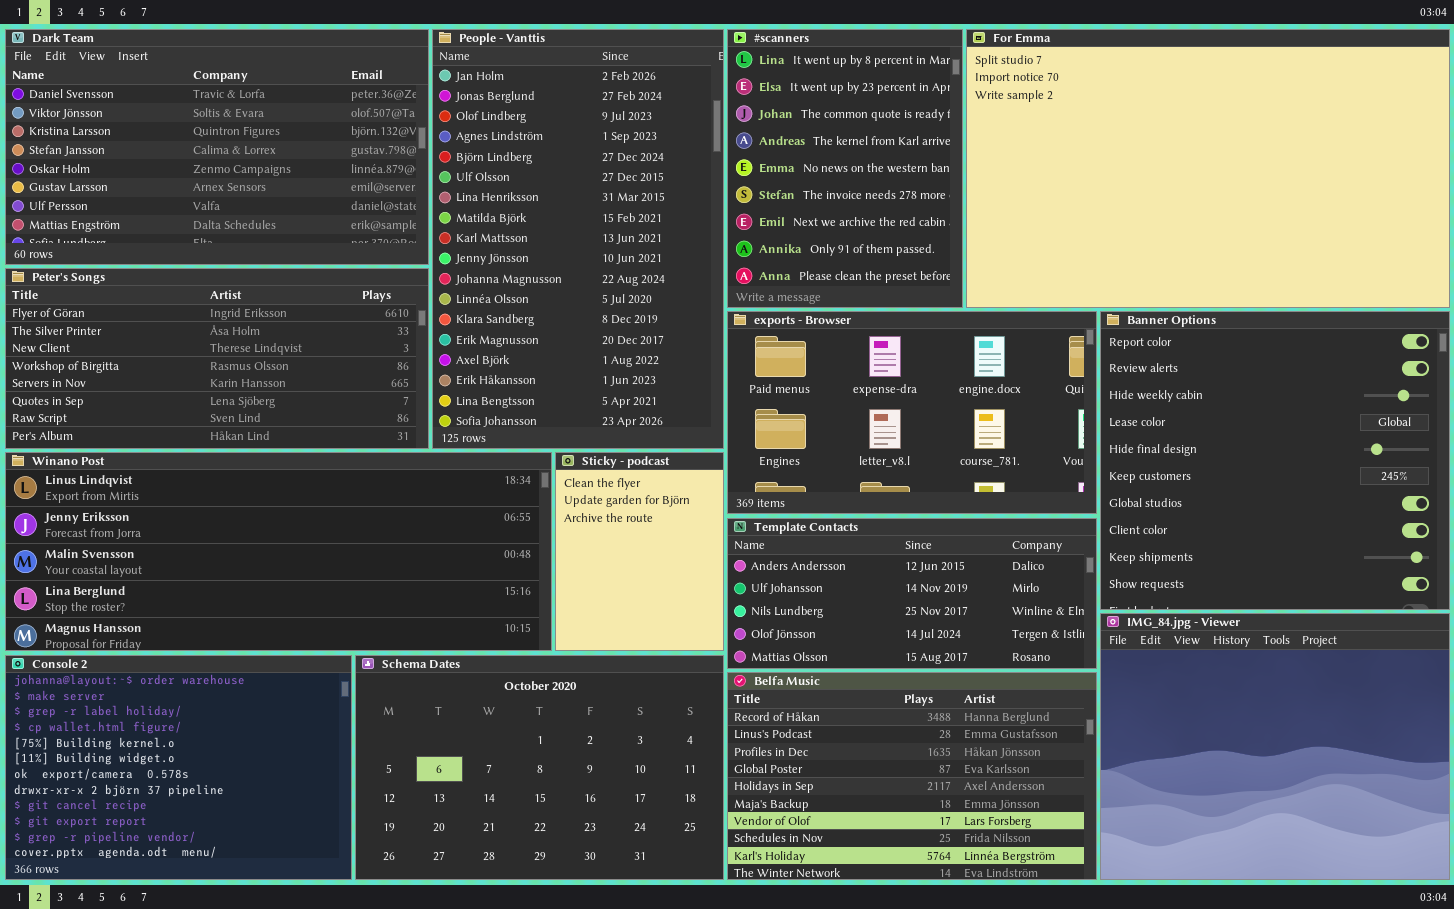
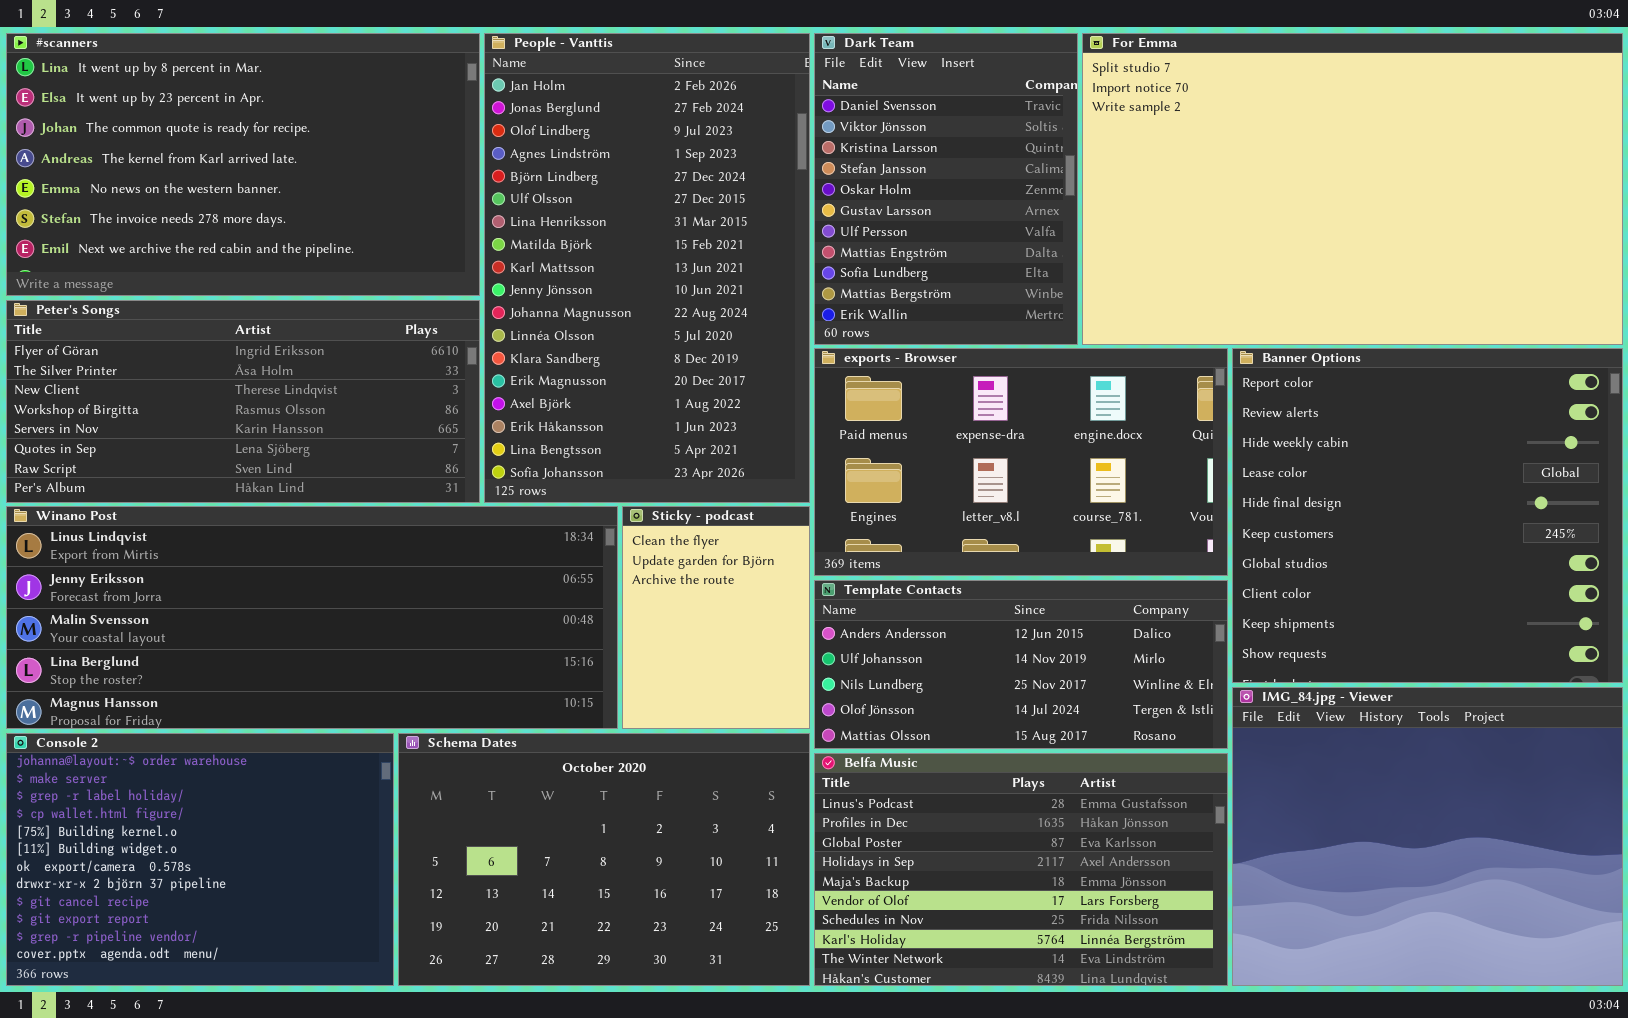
Dark Team: [5,29,429,265] -> [814,33,1078,345], moved, resized
#scanners: [727,29,963,308] -> [6,33,480,296], moved, resized
Belfa Music: [727,672,1097,880] -> [814,753,1228,986], scrolled down 1 row

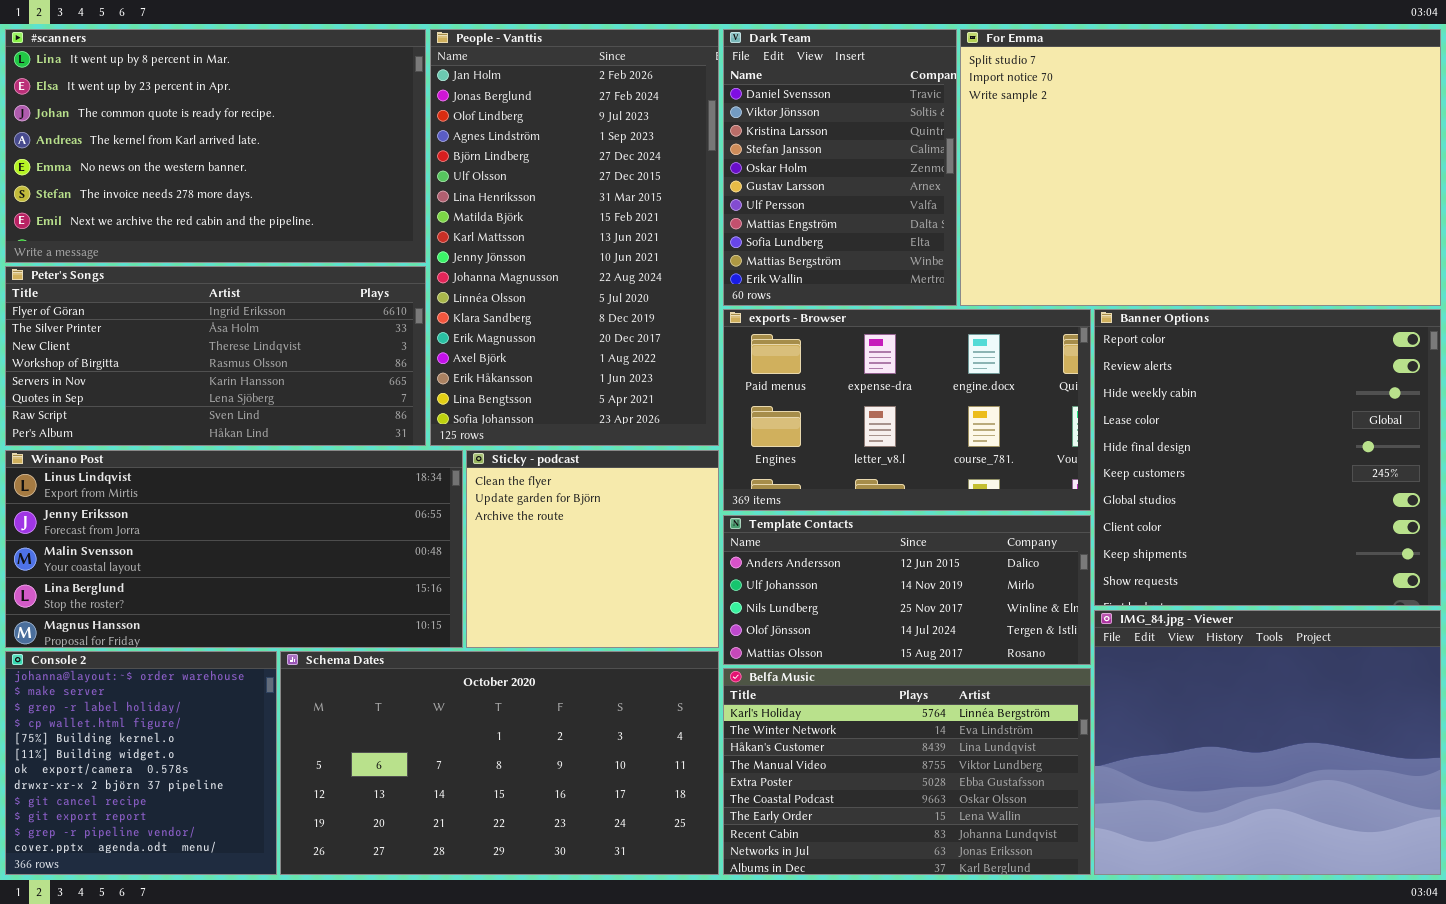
Winano Post: [6,506,618,729] -> [5,450,463,648], resized
Sticky - podcast: [622,506,810,729] -> [466,450,719,648], resized
Console 2: [6,733,394,986] -> [5,651,277,875], resized
Schema Dates: [398,733,810,986] -> [280,651,719,875], resized
Belfa Music: [814,753,1228,986] -> [723,668,1091,875], scrolled down 7 rows

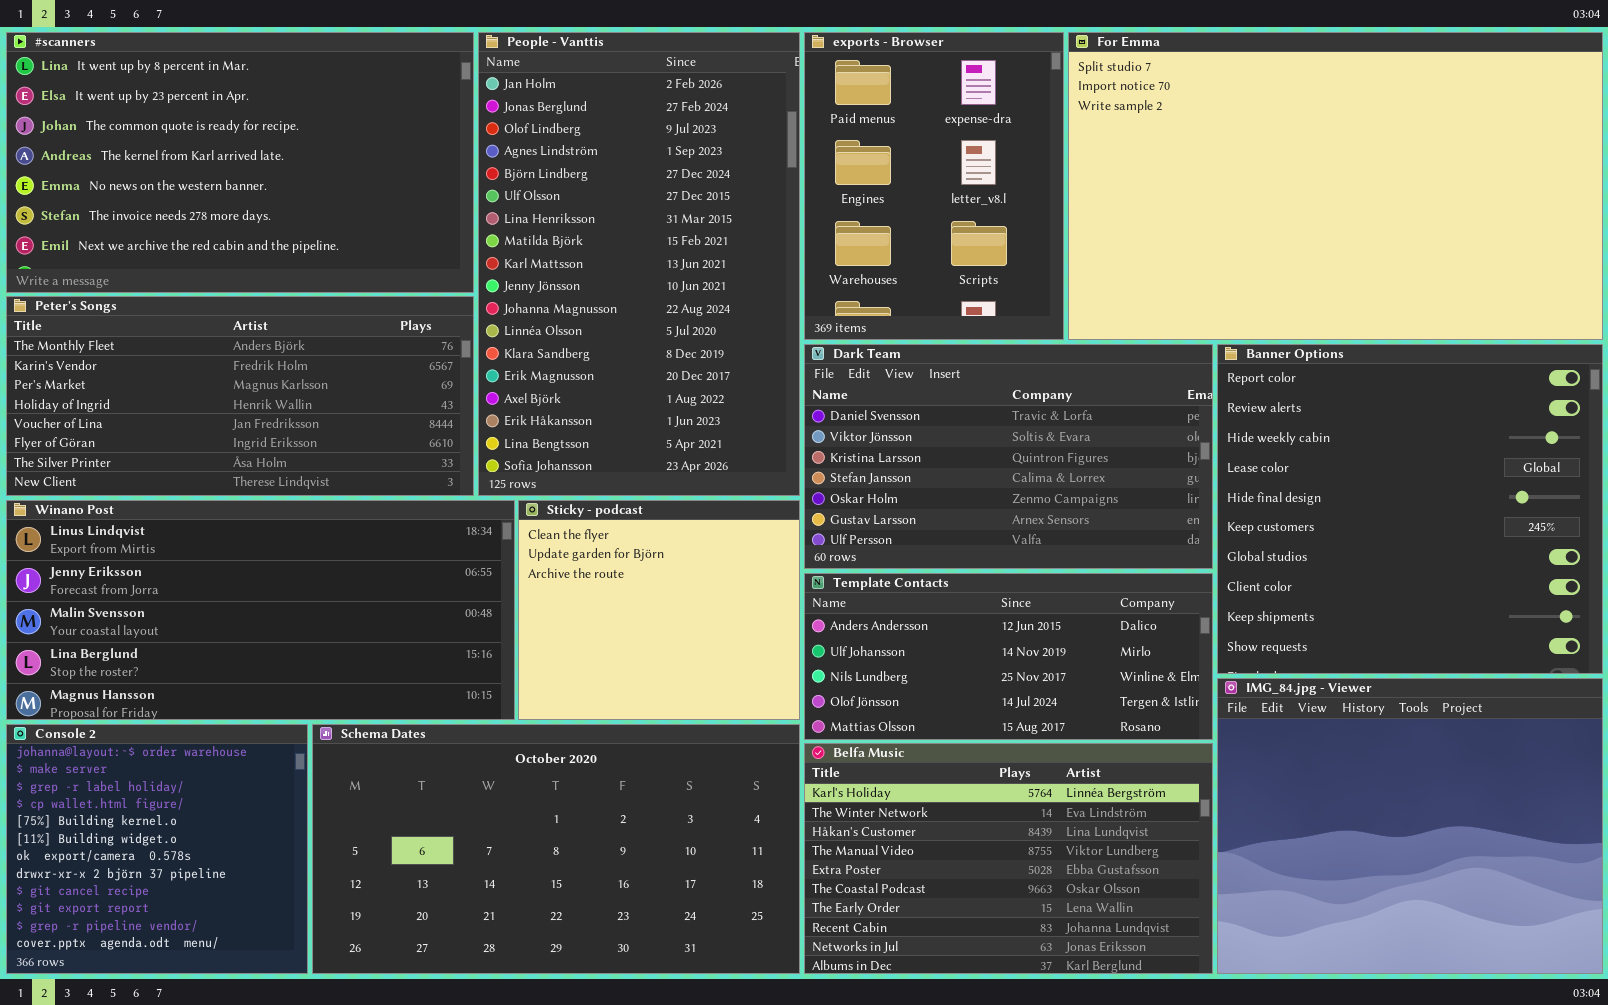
Dark Team: [723,29,957,306] -> [804,344,1213,569], moved, resized
Peter's Songs: [5,266,426,446] -> [6,296,474,496], scrolled up 5 rows
exports - Browser: [723,309,1091,511] -> [804,32,1064,340], moved, resized

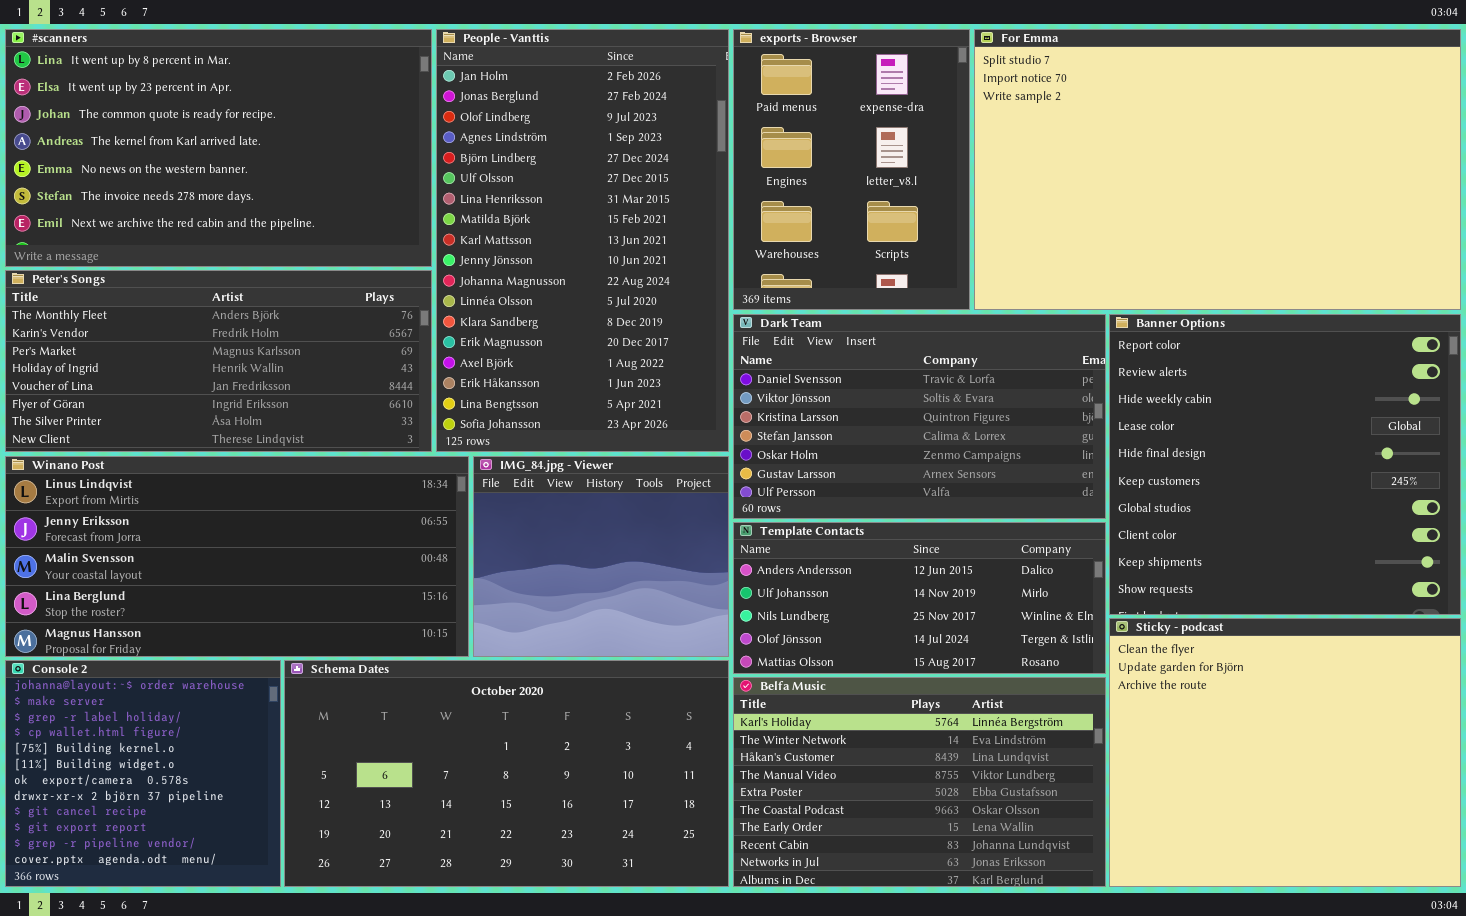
Sticky - podcast: [518,500,800,720] -> [1109,618,1461,887], moved, resized
IMG_84.jpg - Viewer: [1217,678,1603,974] -> [473,456,729,657], moved, resized

